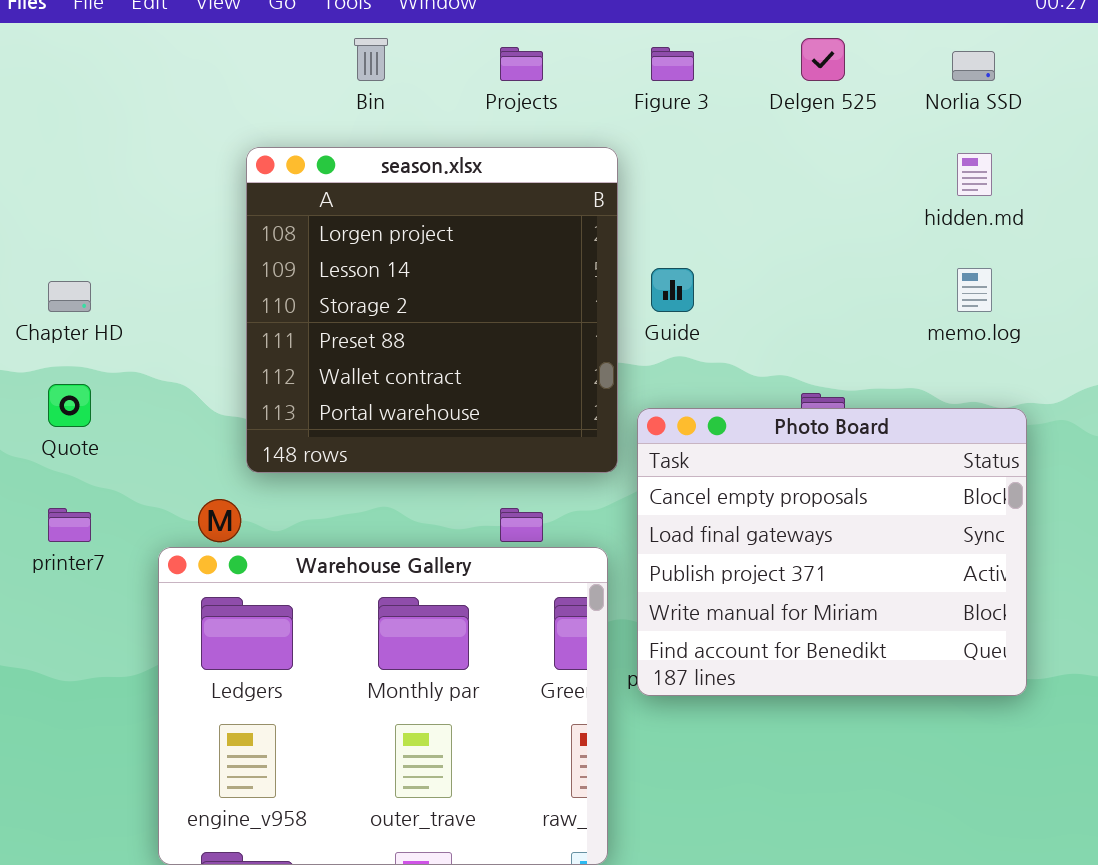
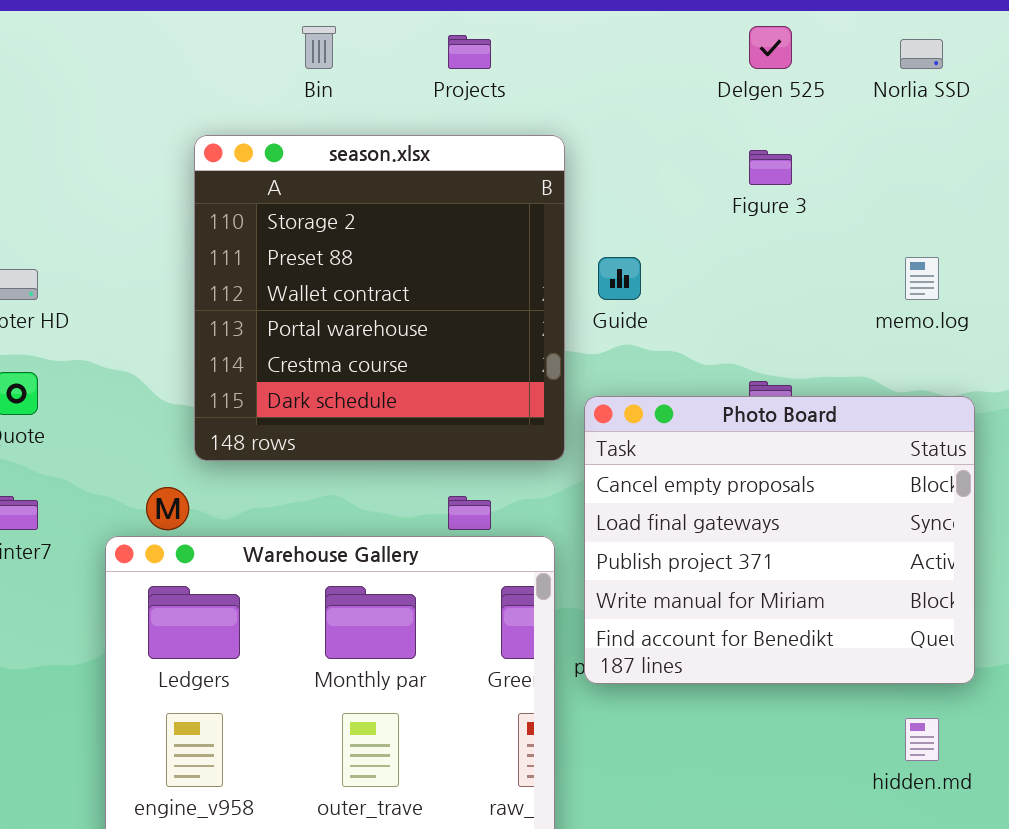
Figure 3: [651,47,694,81] -> [749,150,792,185], moved
season.xlsx: [246,147,618,473] -> [194,135,565,461], scrolled down 2 rows
hidden.md: [957,153,992,196] -> [905,718,939,761], moved

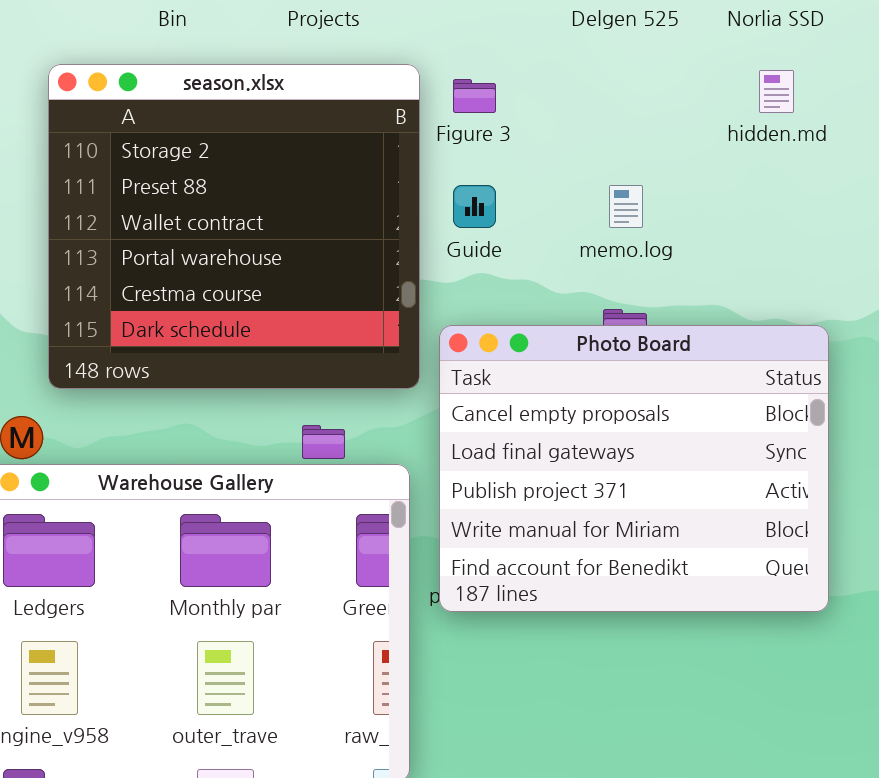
Figure 3: [749,150,792,185] -> [453,79,496,113], moved
memo.log: [905,257,939,300] -> [609,185,643,228], moved
hidden.md: [905,718,939,761] -> [759,70,794,113], moved

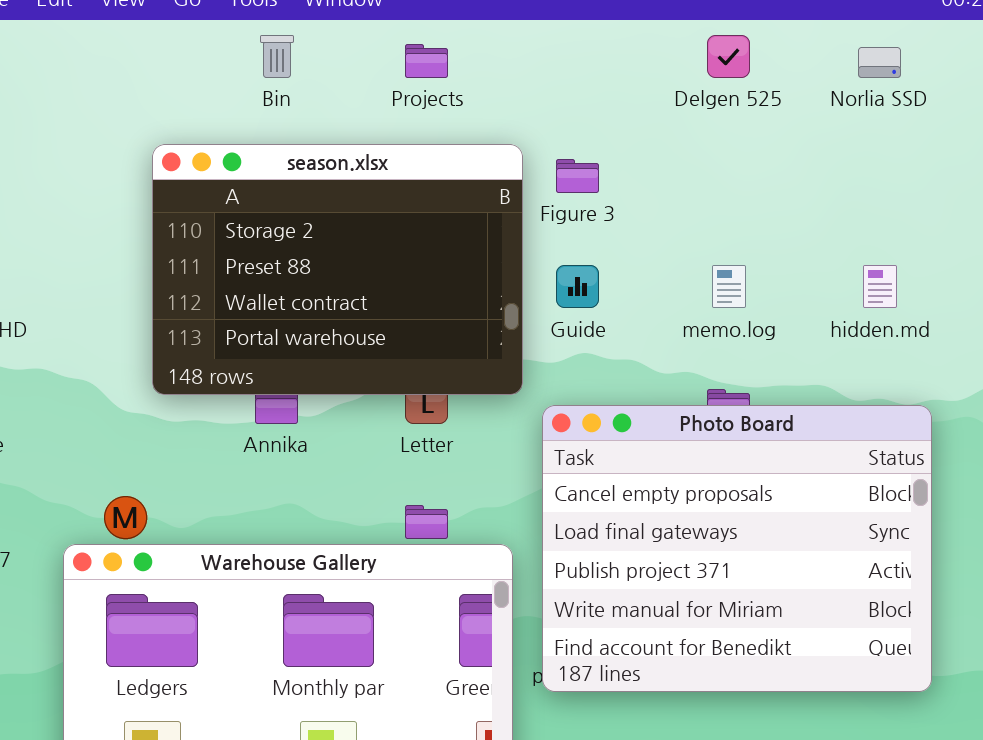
season.xlsx: [48,64,420,389] -> [152,144,523,395], resized
hidden.md: [759,70,794,113] -> [863,265,897,308], moved

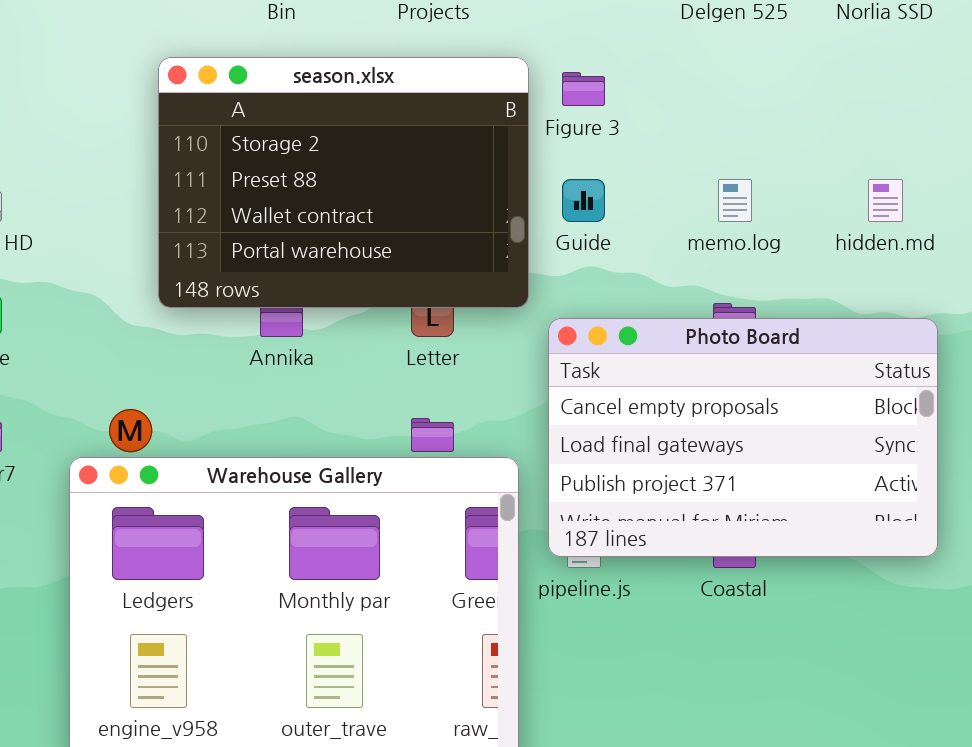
Photo Board: [542,405,932,692] -> [548,318,938,557], resized

